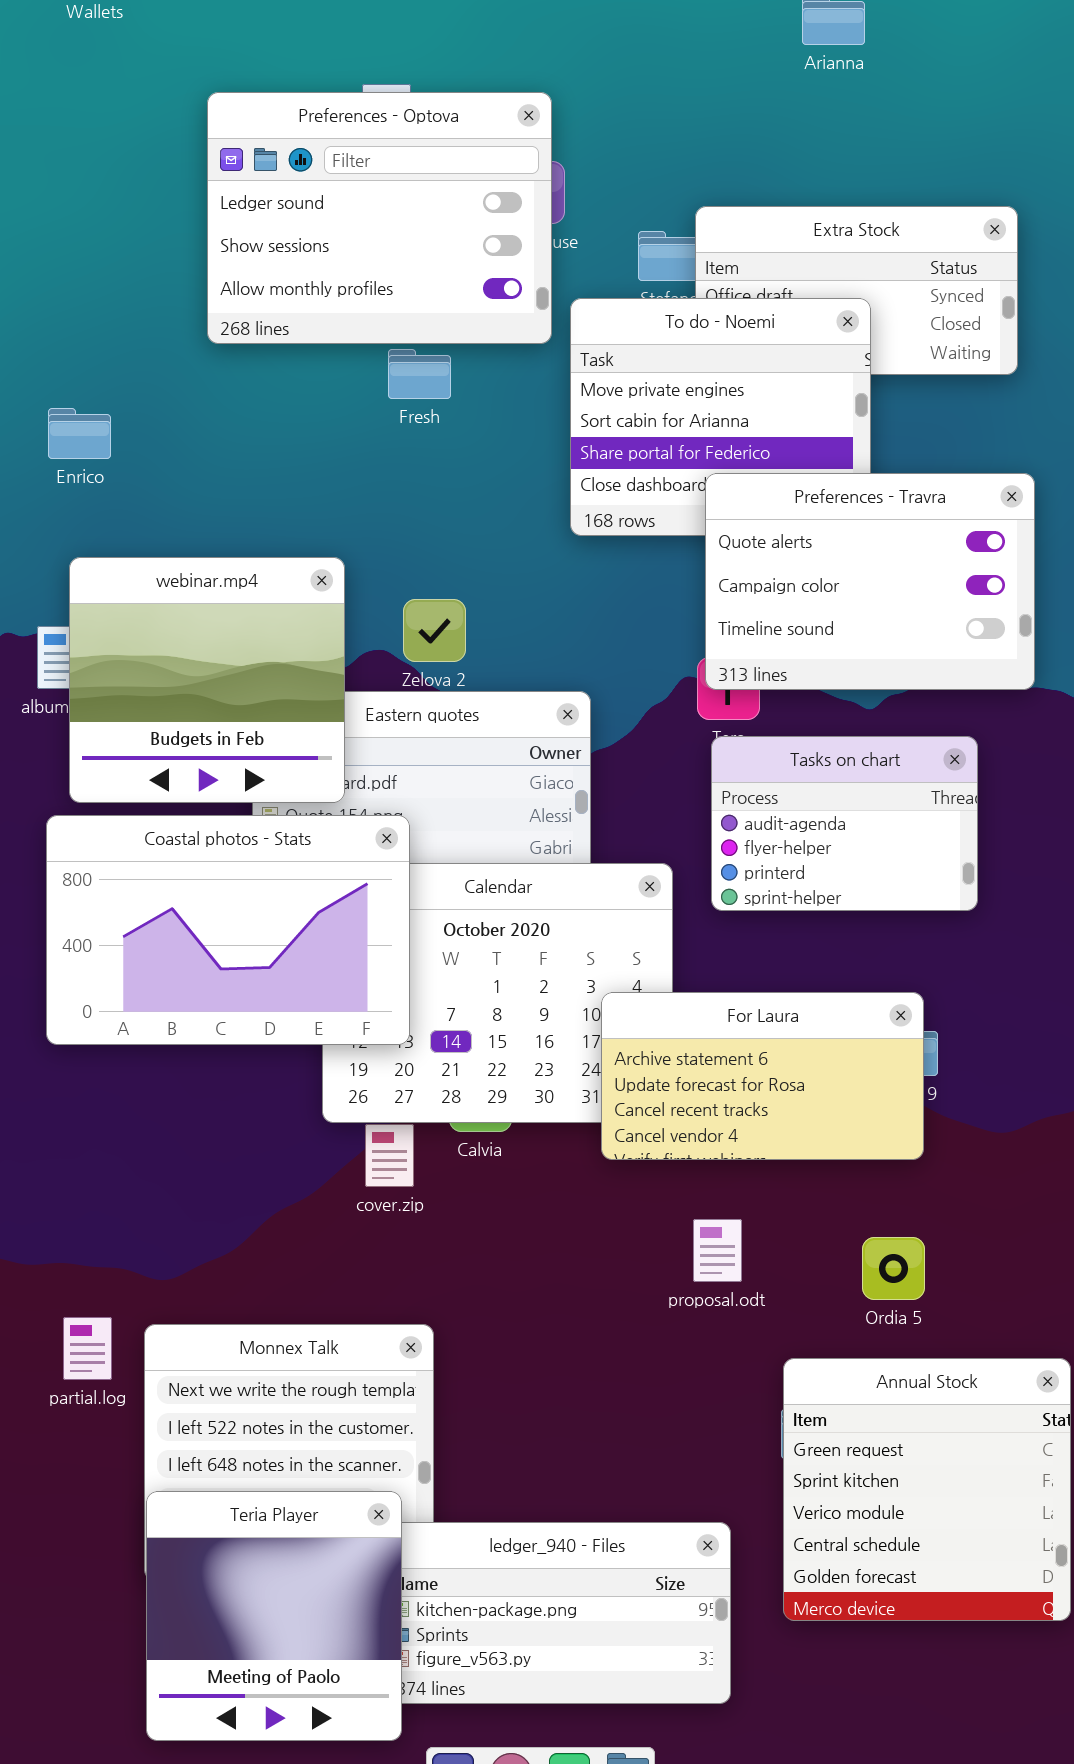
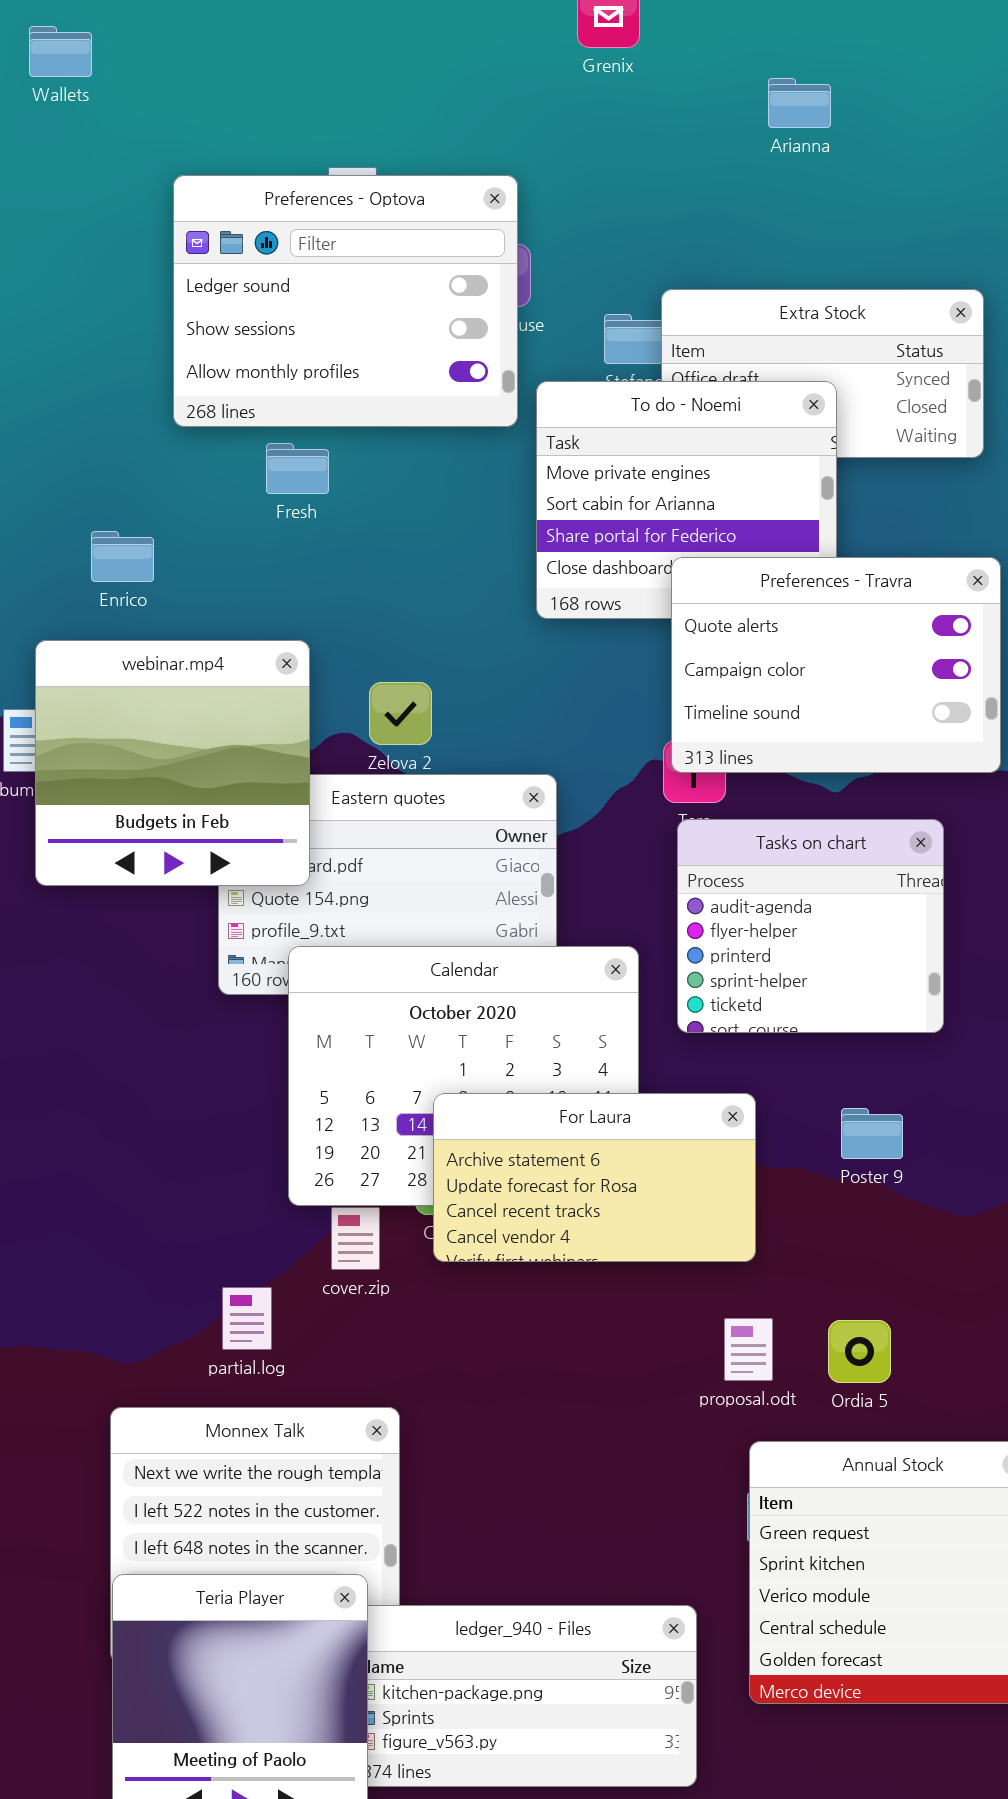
Fresh: [388,349,451,399] -> [266,443,329,494], moved
Enrico: [48,408,111,459] -> [91,531,154,582], moved
Tasks on chart: [711,736,978,911] -> [677,819,944,1033], resized
Coastal photos - Stats: [46,815,410,1045] -> none, closed
For Laura: [601,992,924,1160] -> [433,1093,756,1262], moved
proposal.odt: [693,1219,742,1282] -> [724,1318,773,1381], moved
partial.log: [63,1317,112,1380] -> [222,1287,272,1350], moved

